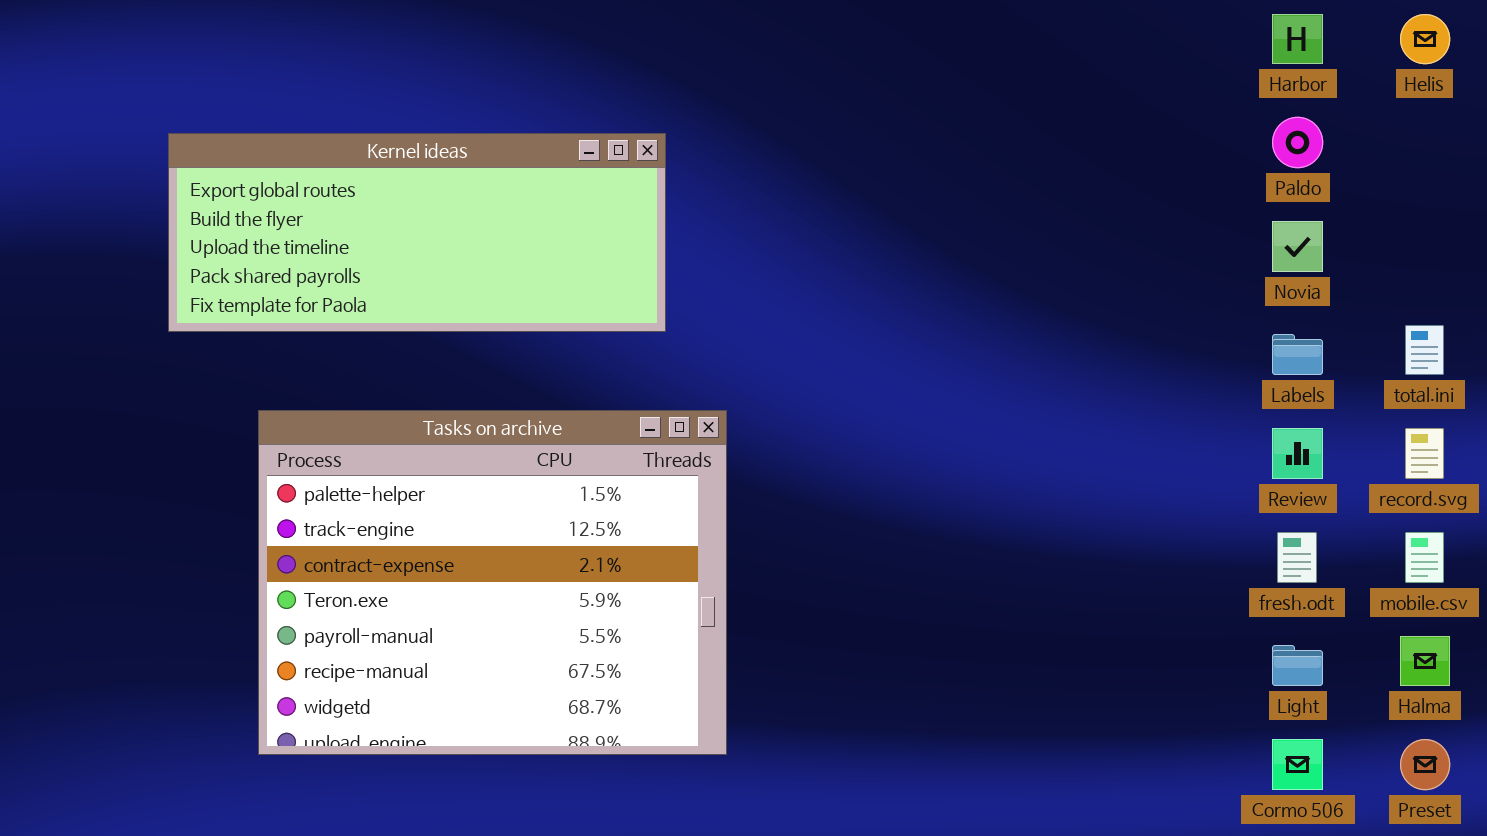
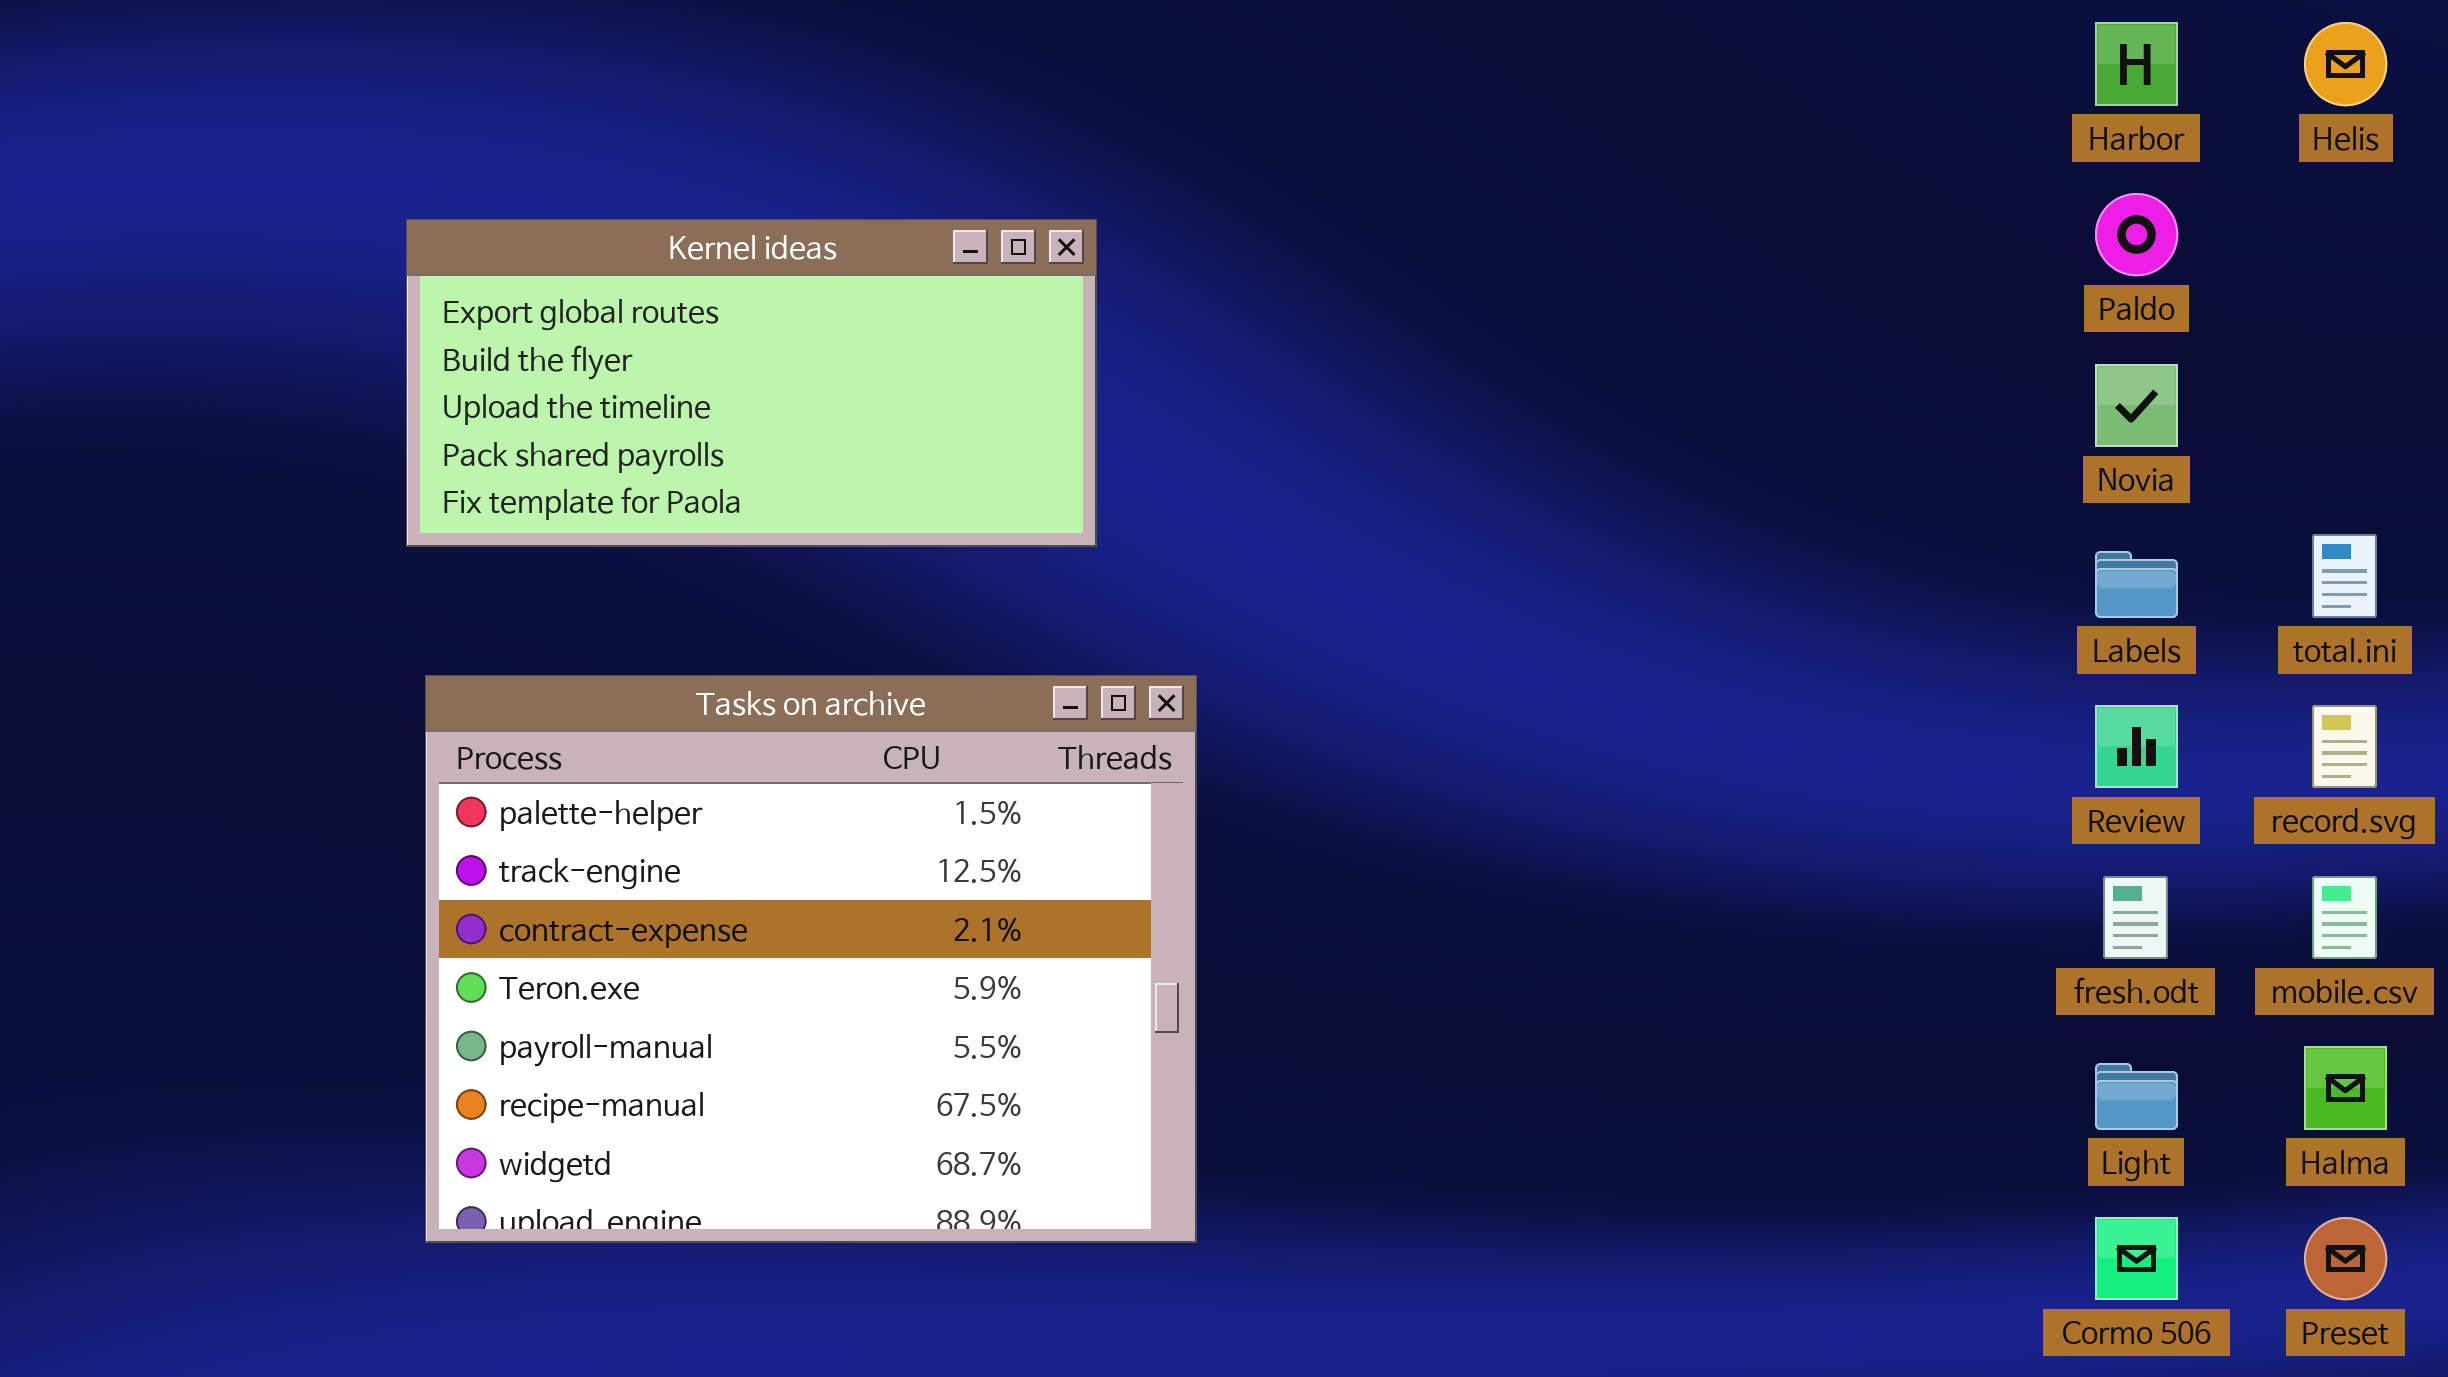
Kernel ideas: [168,133,666,332] -> [406,219,1097,547], resized

